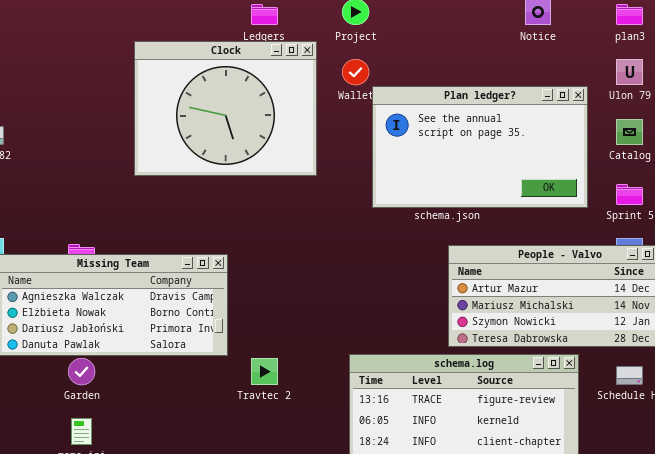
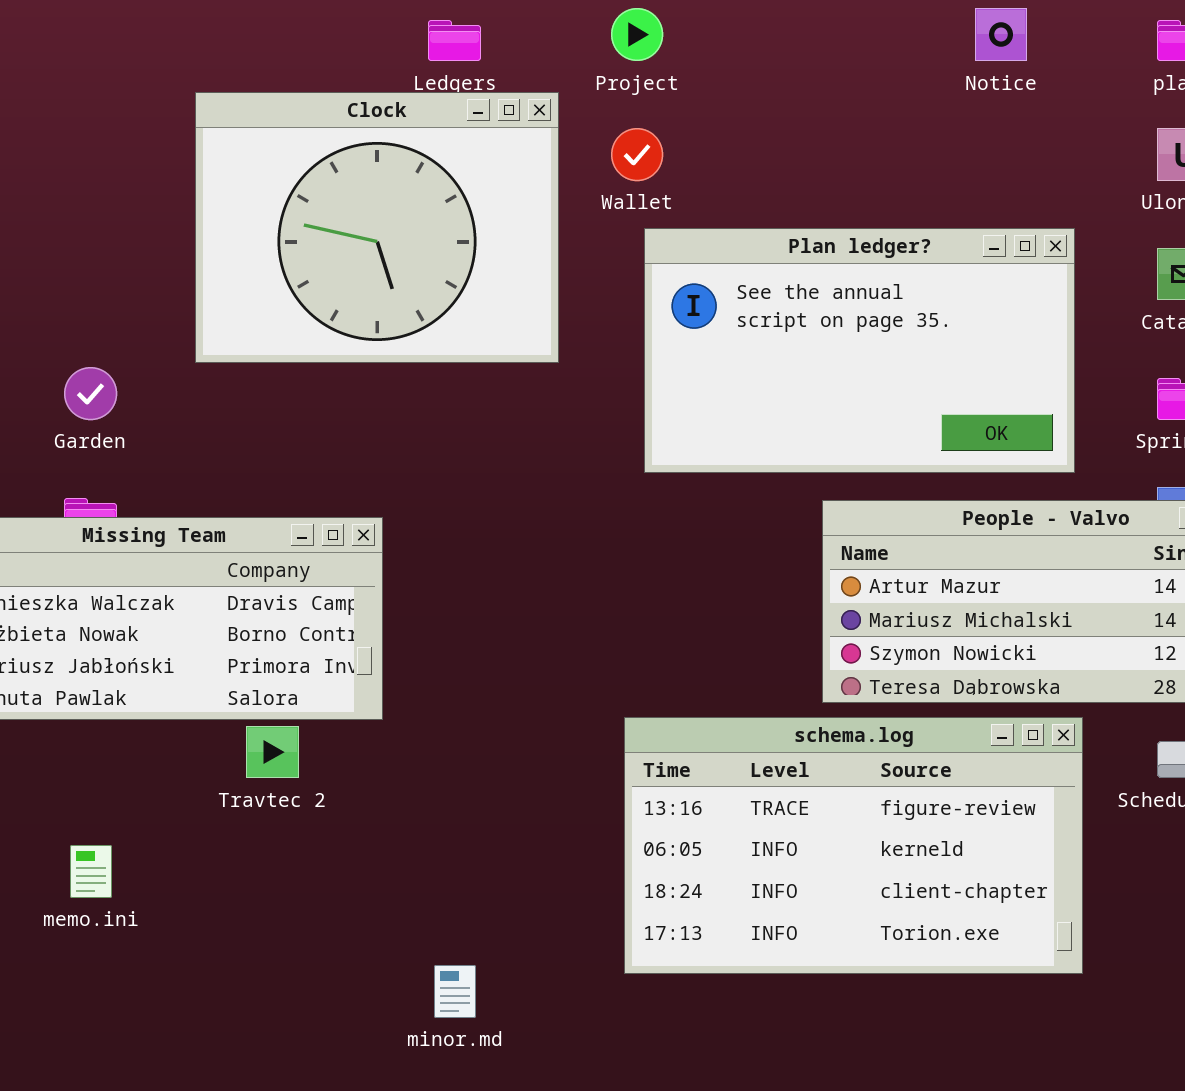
Plan ledger?: [372,86,588,208] -> [644,228,1075,473], moved
Garden: [68,358,95,385] -> [64,367,117,420], moved
Travtec 2: [251,358,278,385] -> [246,726,299,778], moved

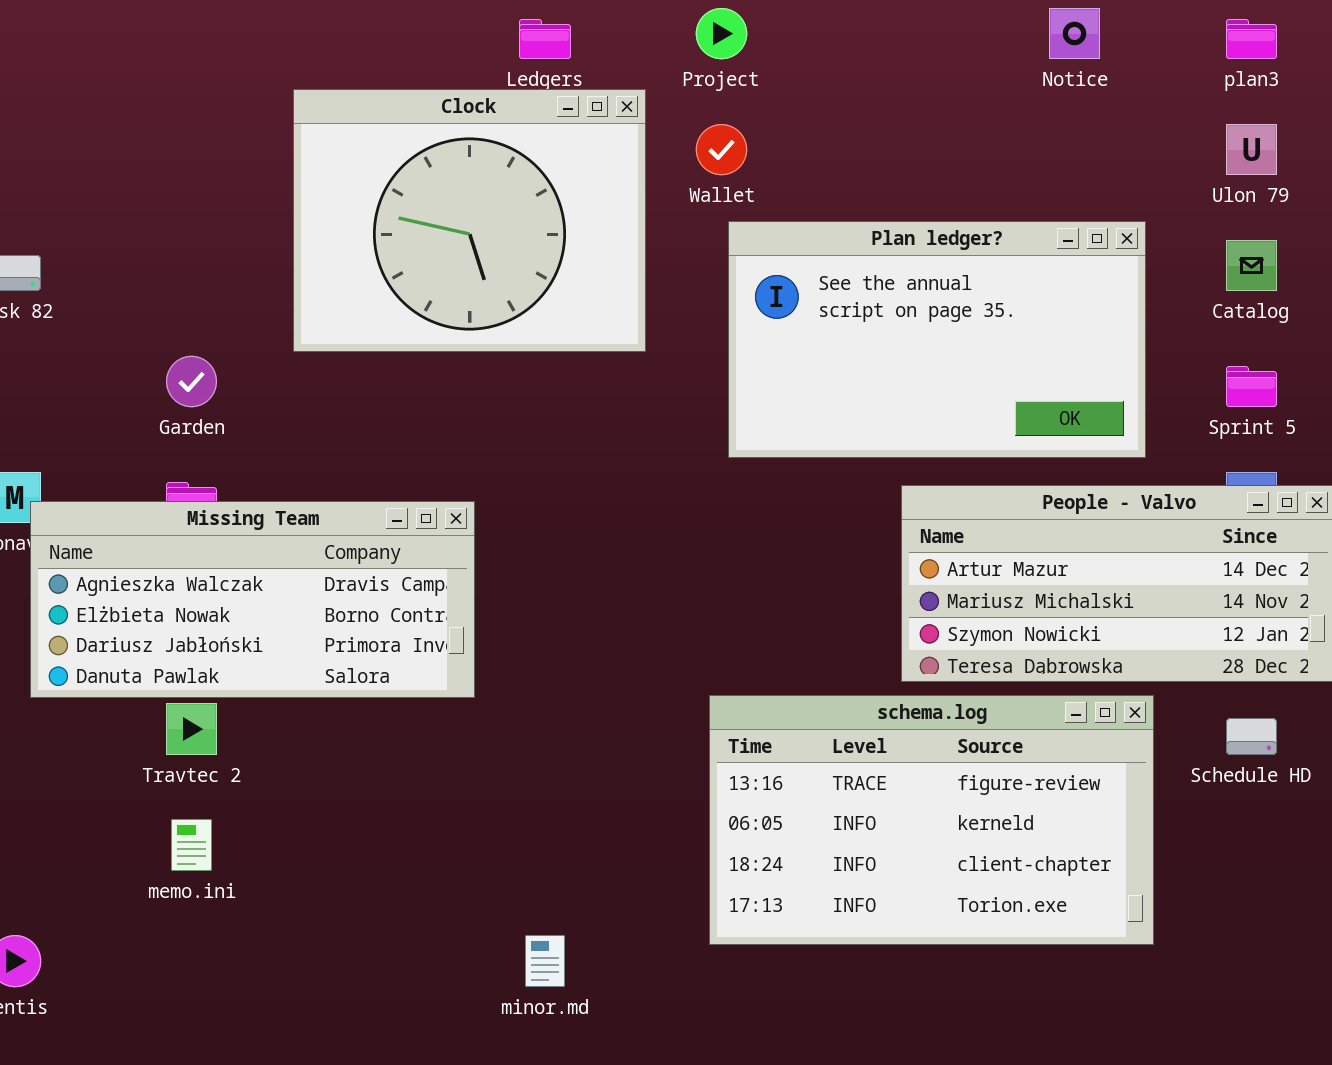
Travtec 2: [246,726,299,778] -> [166,703,217,755], moved

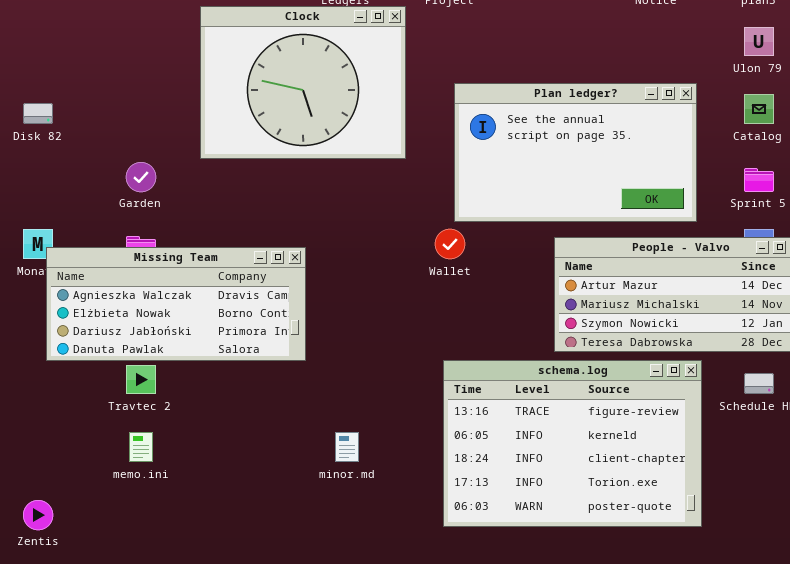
Wallet: [696,124,747,175] -> [435,229,465,259], moved
schema.log: [709,695,1154,945] -> [443,360,702,527], resized
minor.md: [525,935,565,987] -> [335,432,359,462], moved

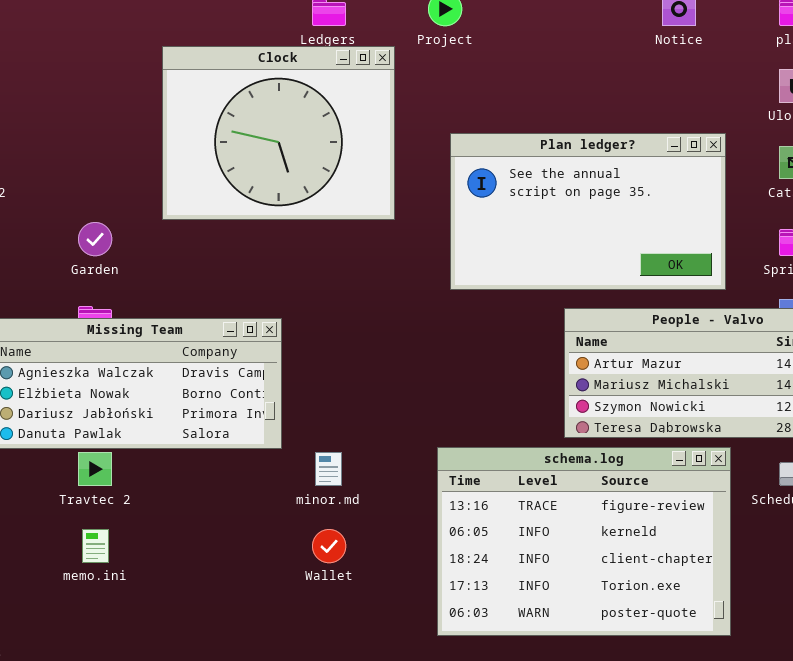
Wallet: [435,229,465,259] -> [312,529,346,563], moved
minor.md: [335,432,359,462] -> [315,452,342,486], moved

